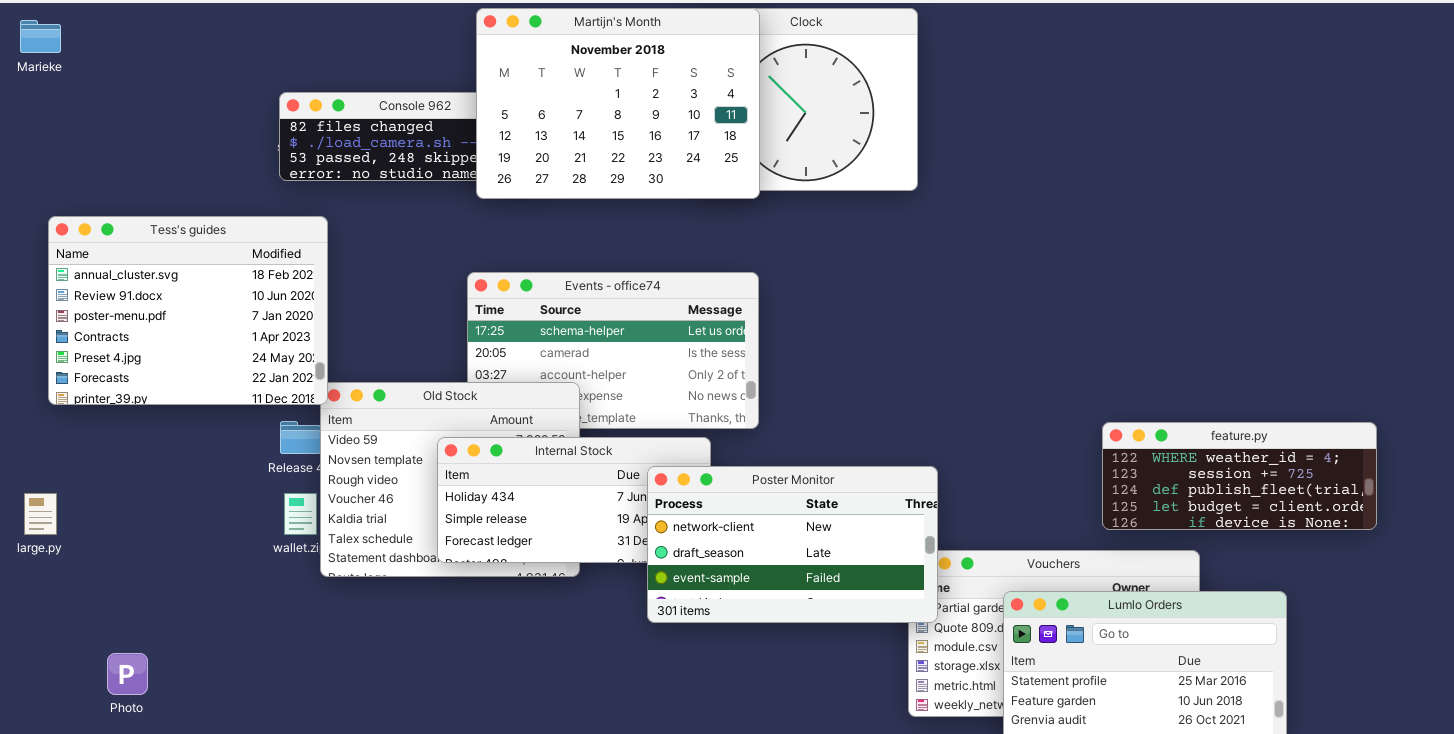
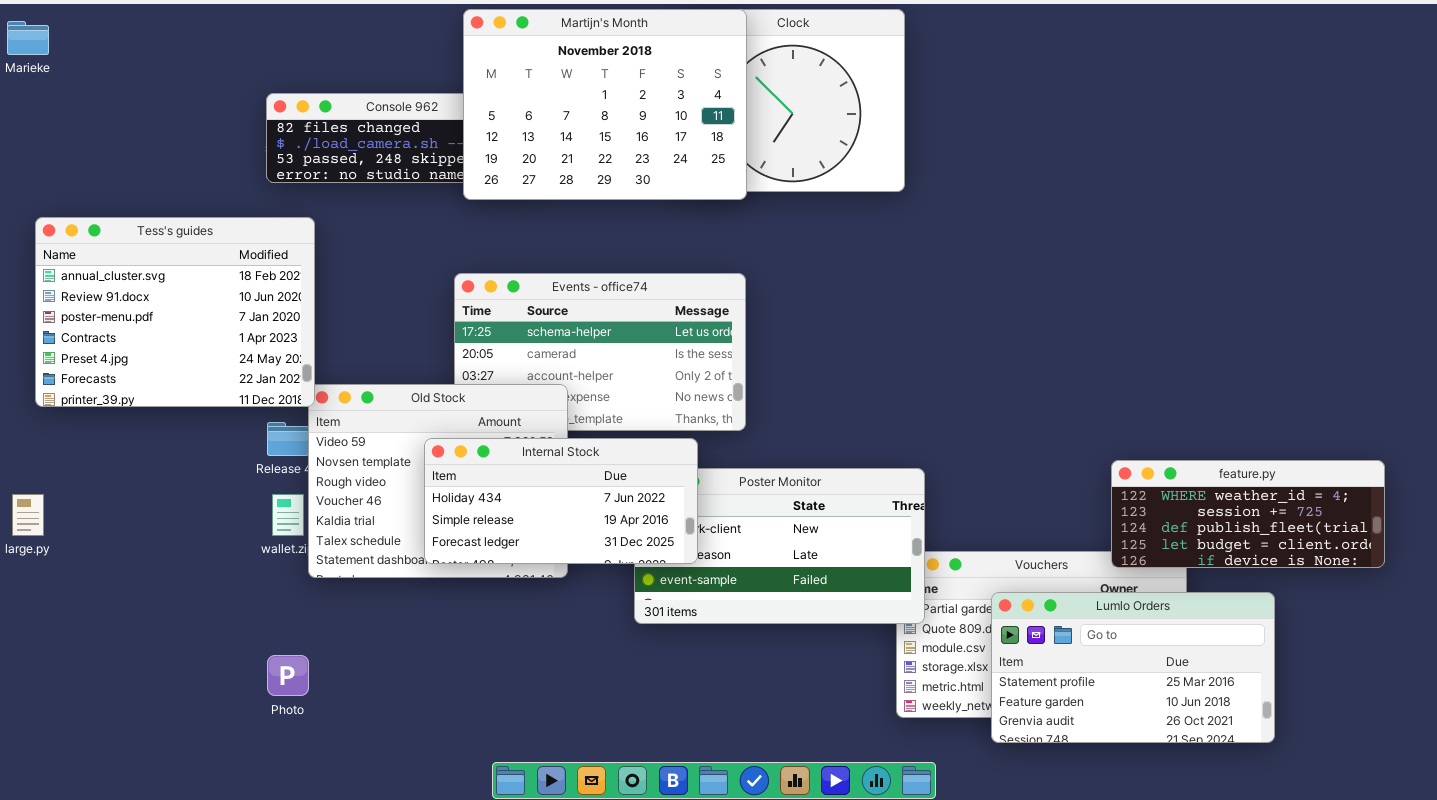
feature.py: [1102,422,1377,530] -> [1111,460,1385,568], moved
Internal Stock: [437,437,711,563] -> [424,438,698,564], raised
Photo: [107,653,148,695] -> [267,655,309,696], moved

